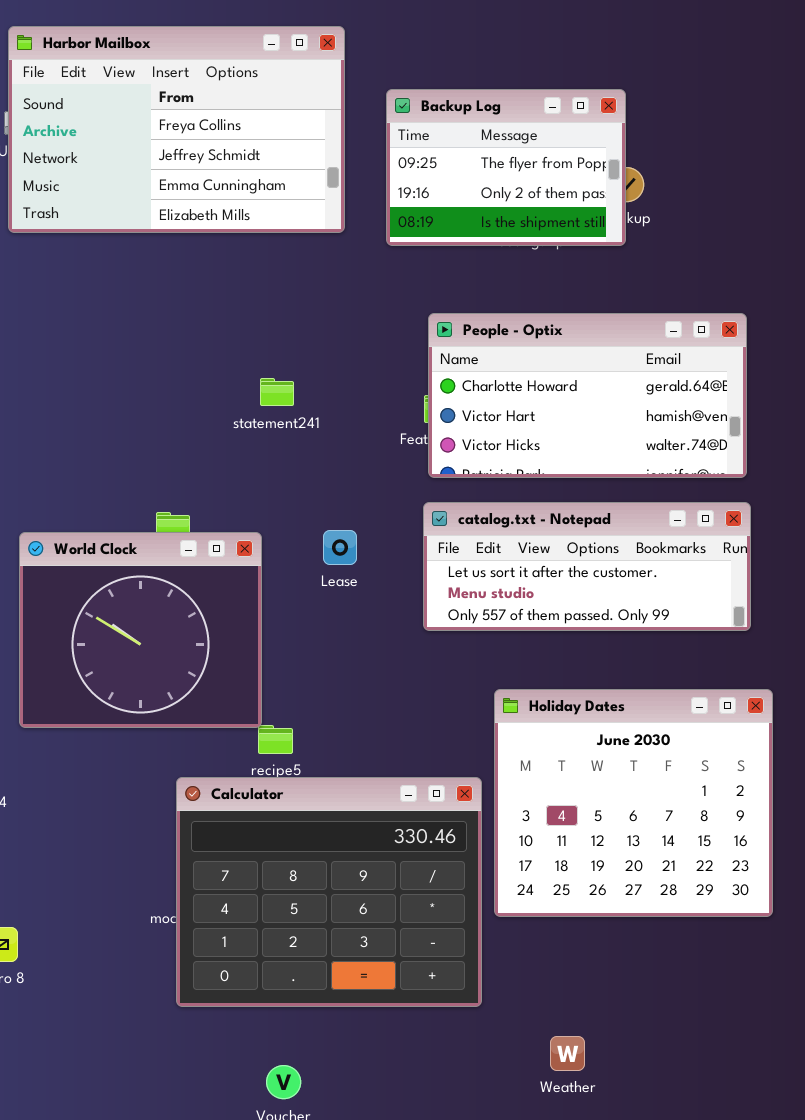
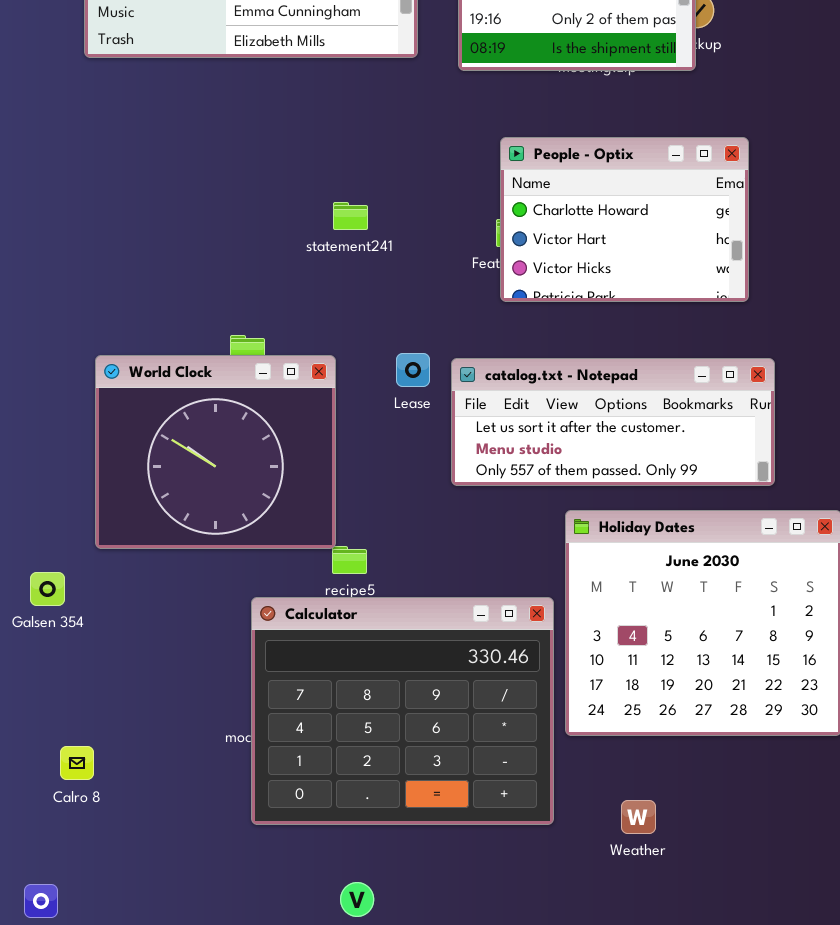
People - Optix: [428,313,747,478] -> [500,137,749,302], resized
catalog.txt - Notepad: [423,502,751,631] -> [451,358,775,486], moved
Weather: [550,1036,585,1071] -> [621,800,656,834], moved

